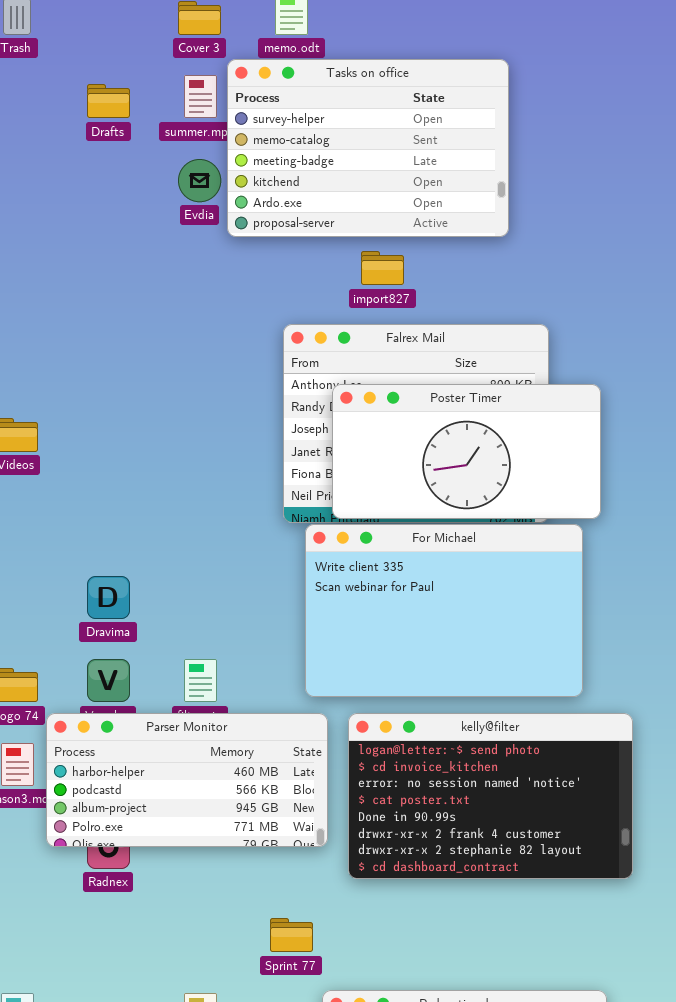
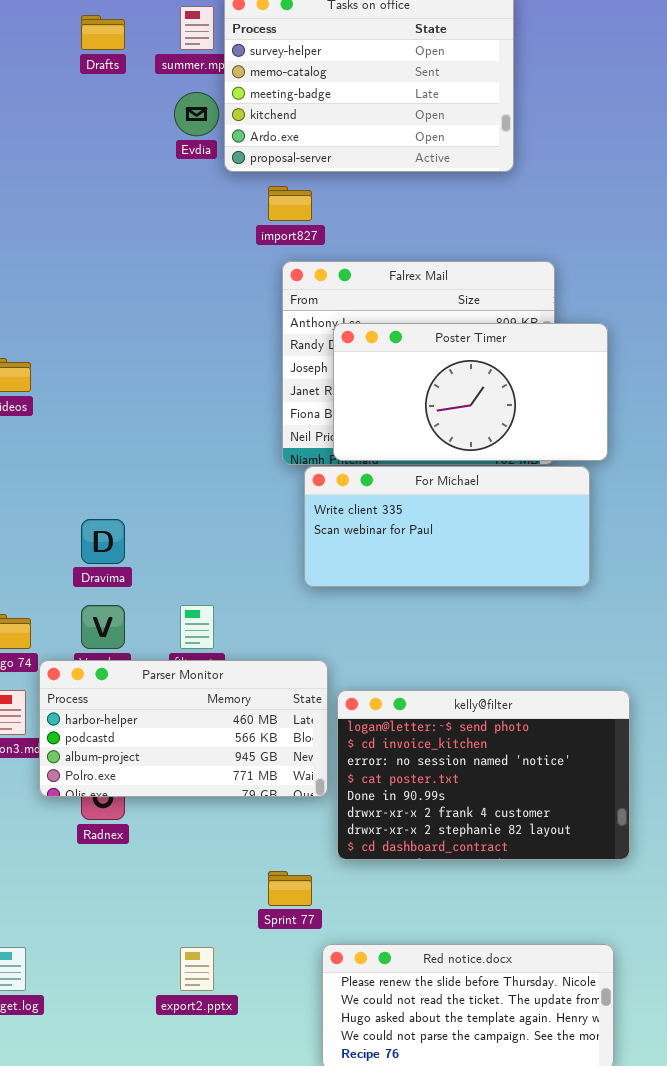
import827: [361,251,404,285] -> [268,186,312,221], moved
For Michael: [305,524,583,697] -> [304,466,590,587], resized
kelly@filter: [348,713,633,879] -> [337,690,630,860], moved

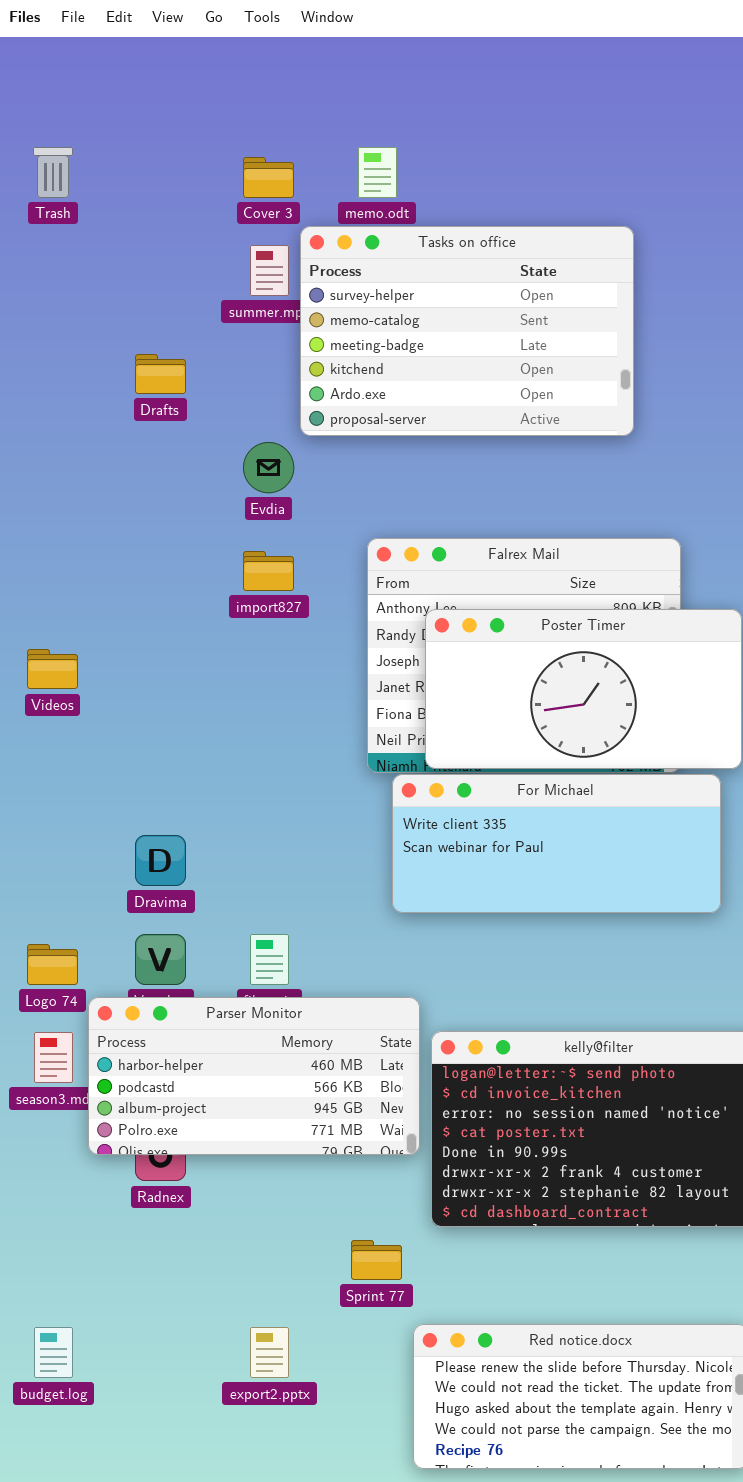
Drafts: [81,15,125,50] -> [135,354,186,394], moved
Evdia: [174,92,219,136] -> [243,442,294,493], moved
import827: [268,186,312,221] -> [243,551,294,591], moved

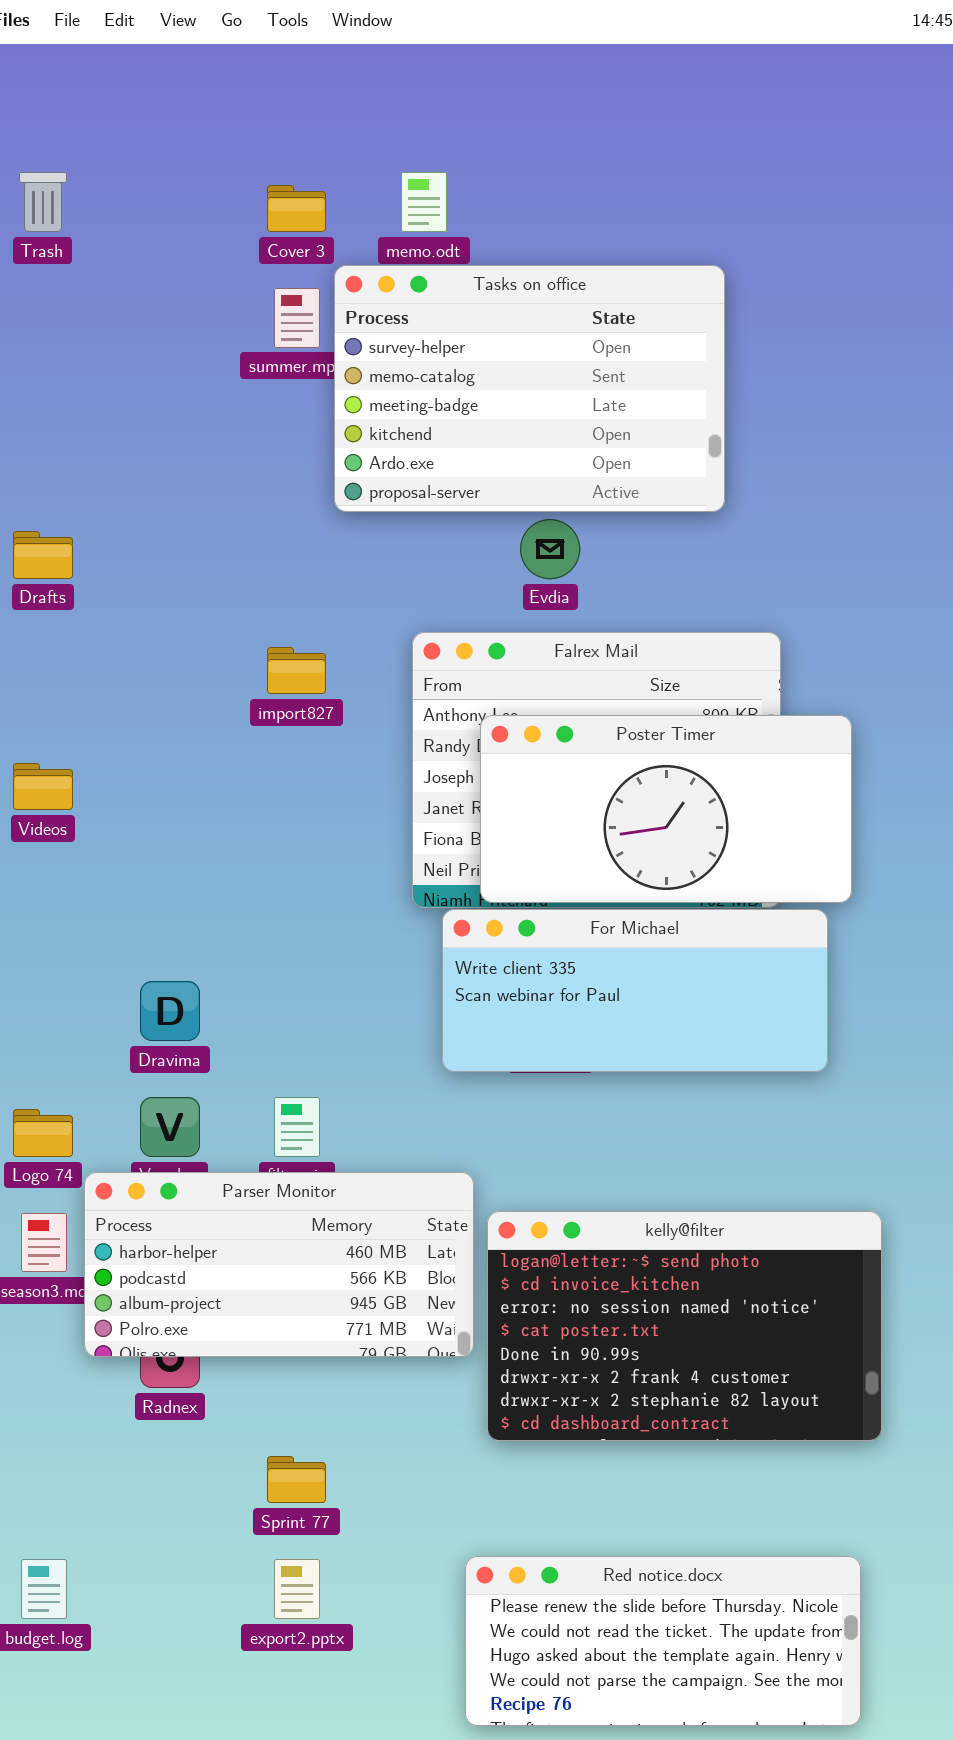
Drafts: [135,354,186,394] -> [13,531,73,579], moved
Evdia: [243,442,294,493] -> [520,519,580,579], moved
Sprint 77: [351,1240,402,1280] -> [267,1456,326,1503], moved

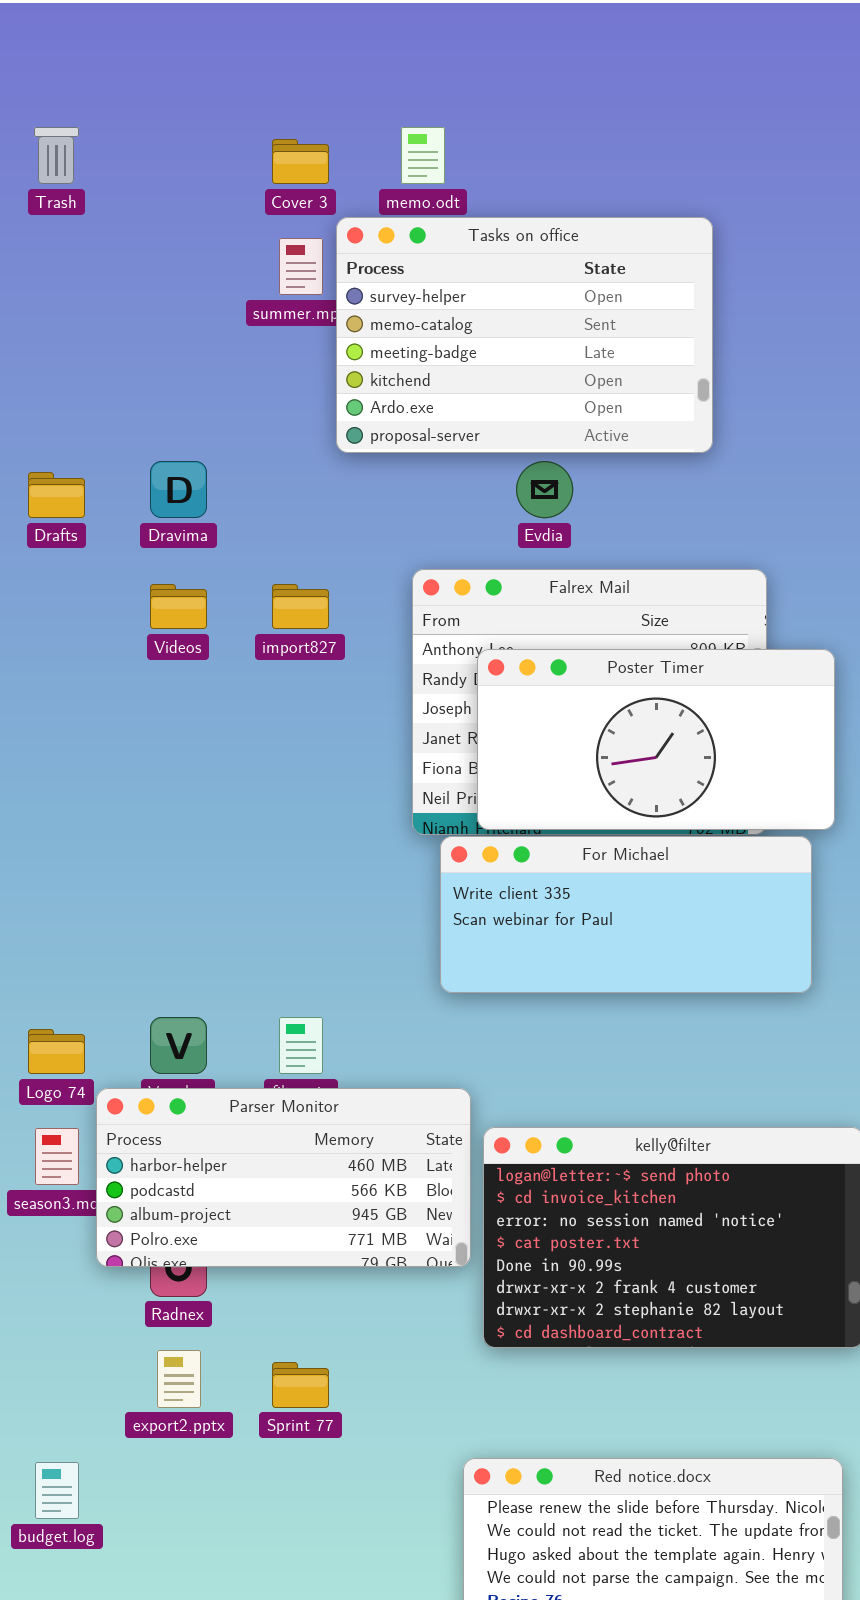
Videos: [13,763,73,810] -> [150,584,207,629], moved
Dravima: [140,981,200,1041] -> [150,461,207,518], moved
export2.pptx: [274,1559,320,1619] -> [157,1350,201,1408], moved

